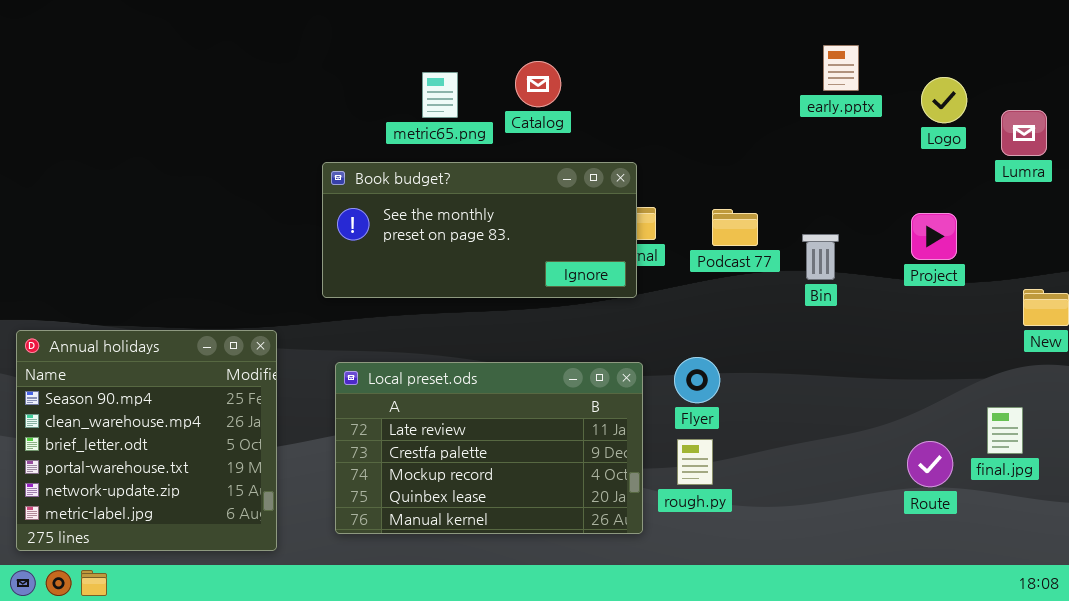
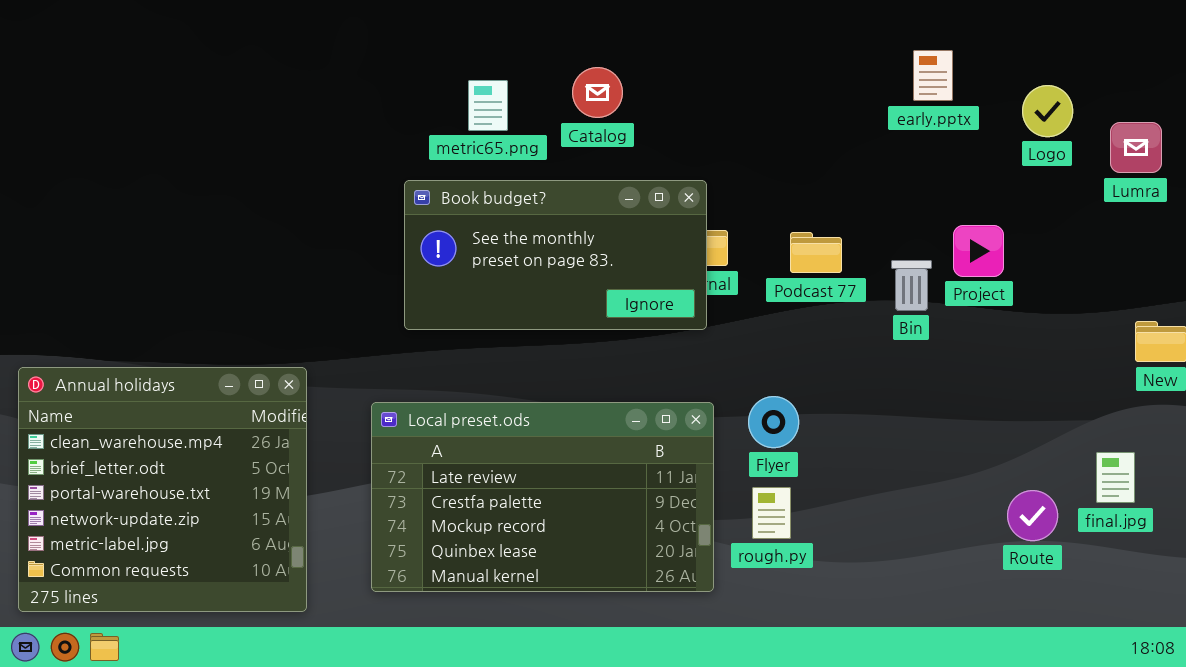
Book budget?: [322,162,637,298] -> [404,180,707,330], resized
Project: [911,213,957,260] -> [953,225,1004,277], moved
Annual holidays: [16,330,277,551] -> [18,367,307,612], scrolled down 1 row

